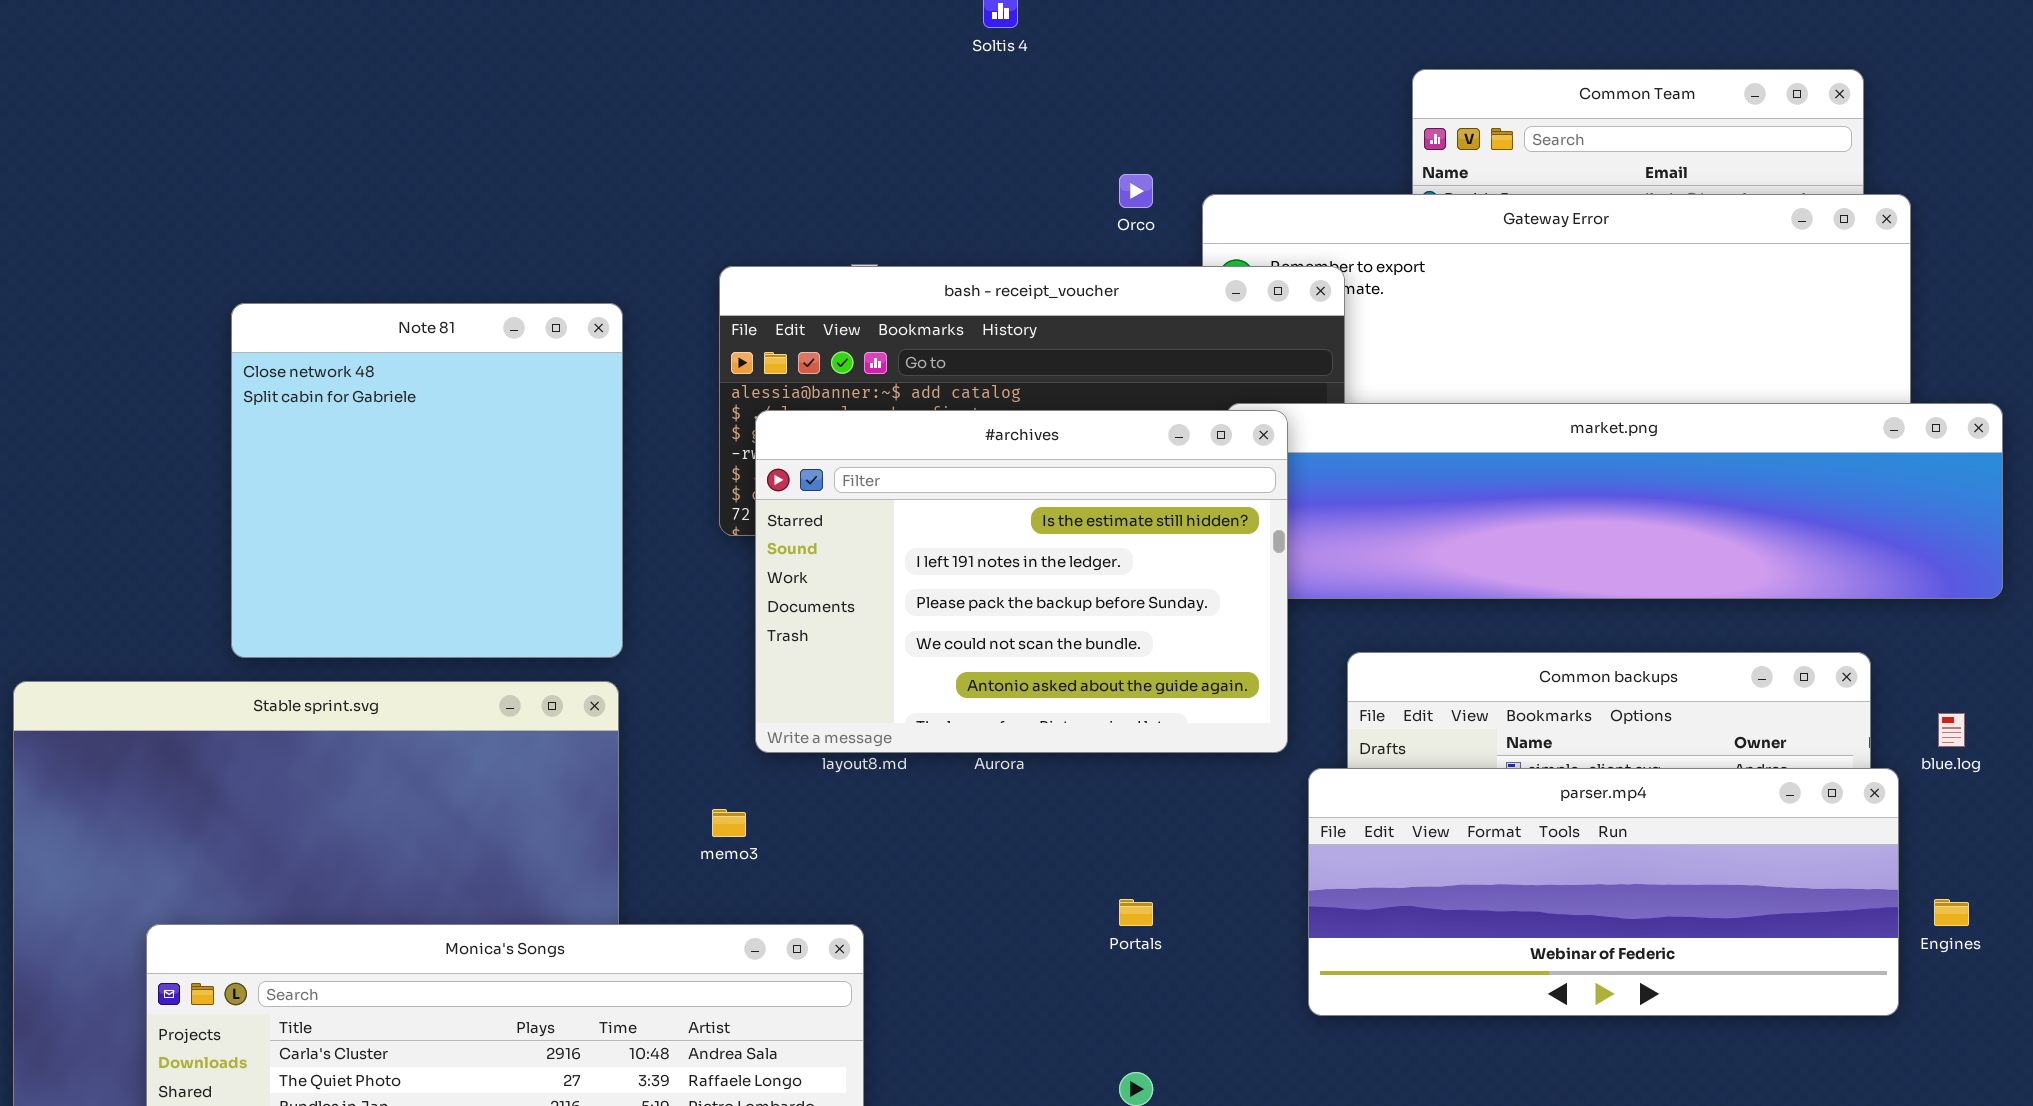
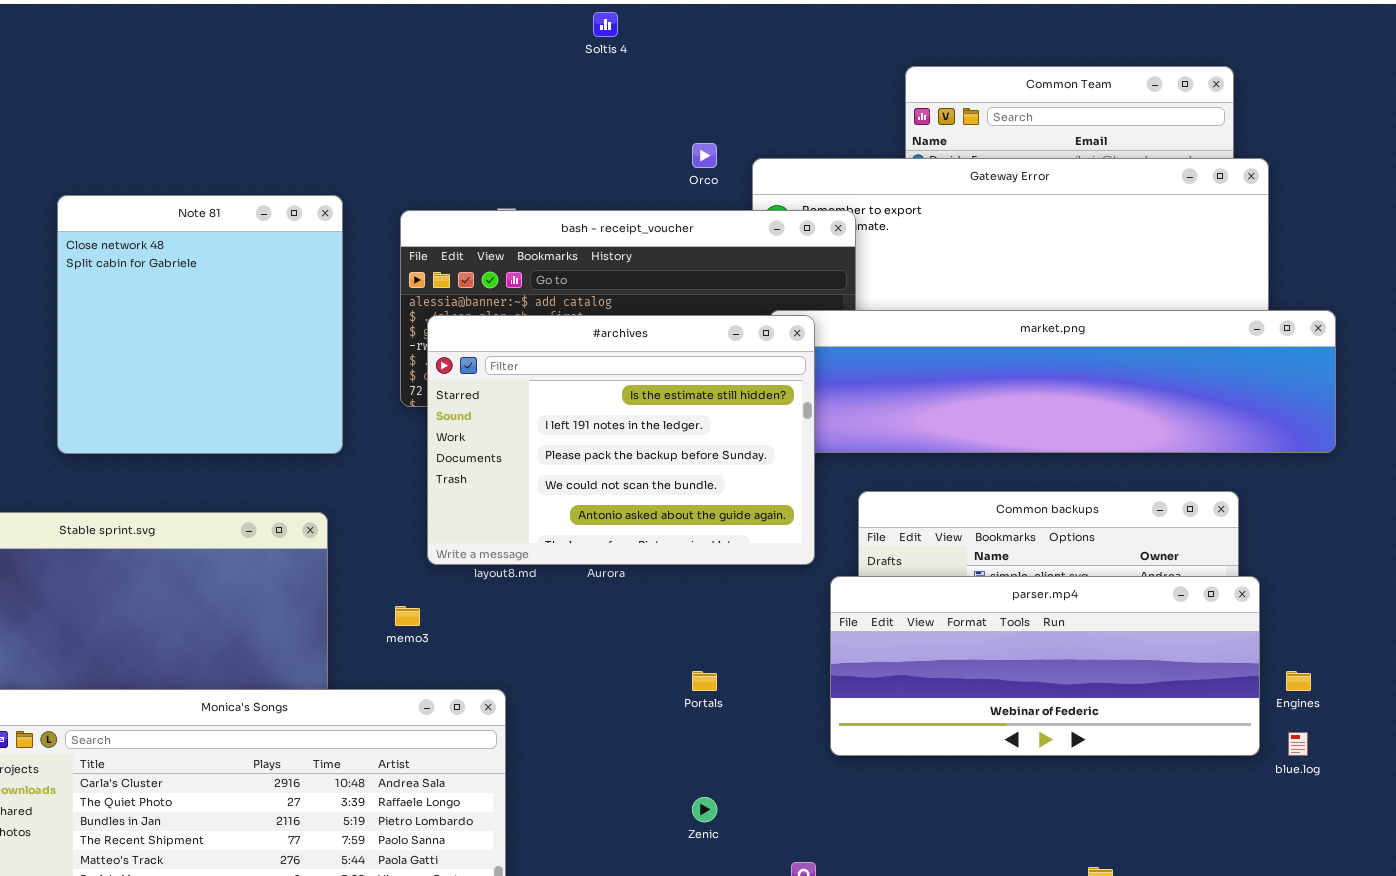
Note 81: [231,303,623,658] -> [57,195,343,454], moved
blue.log: [1938,713,1965,747] -> [1288,732,1308,756], moved

